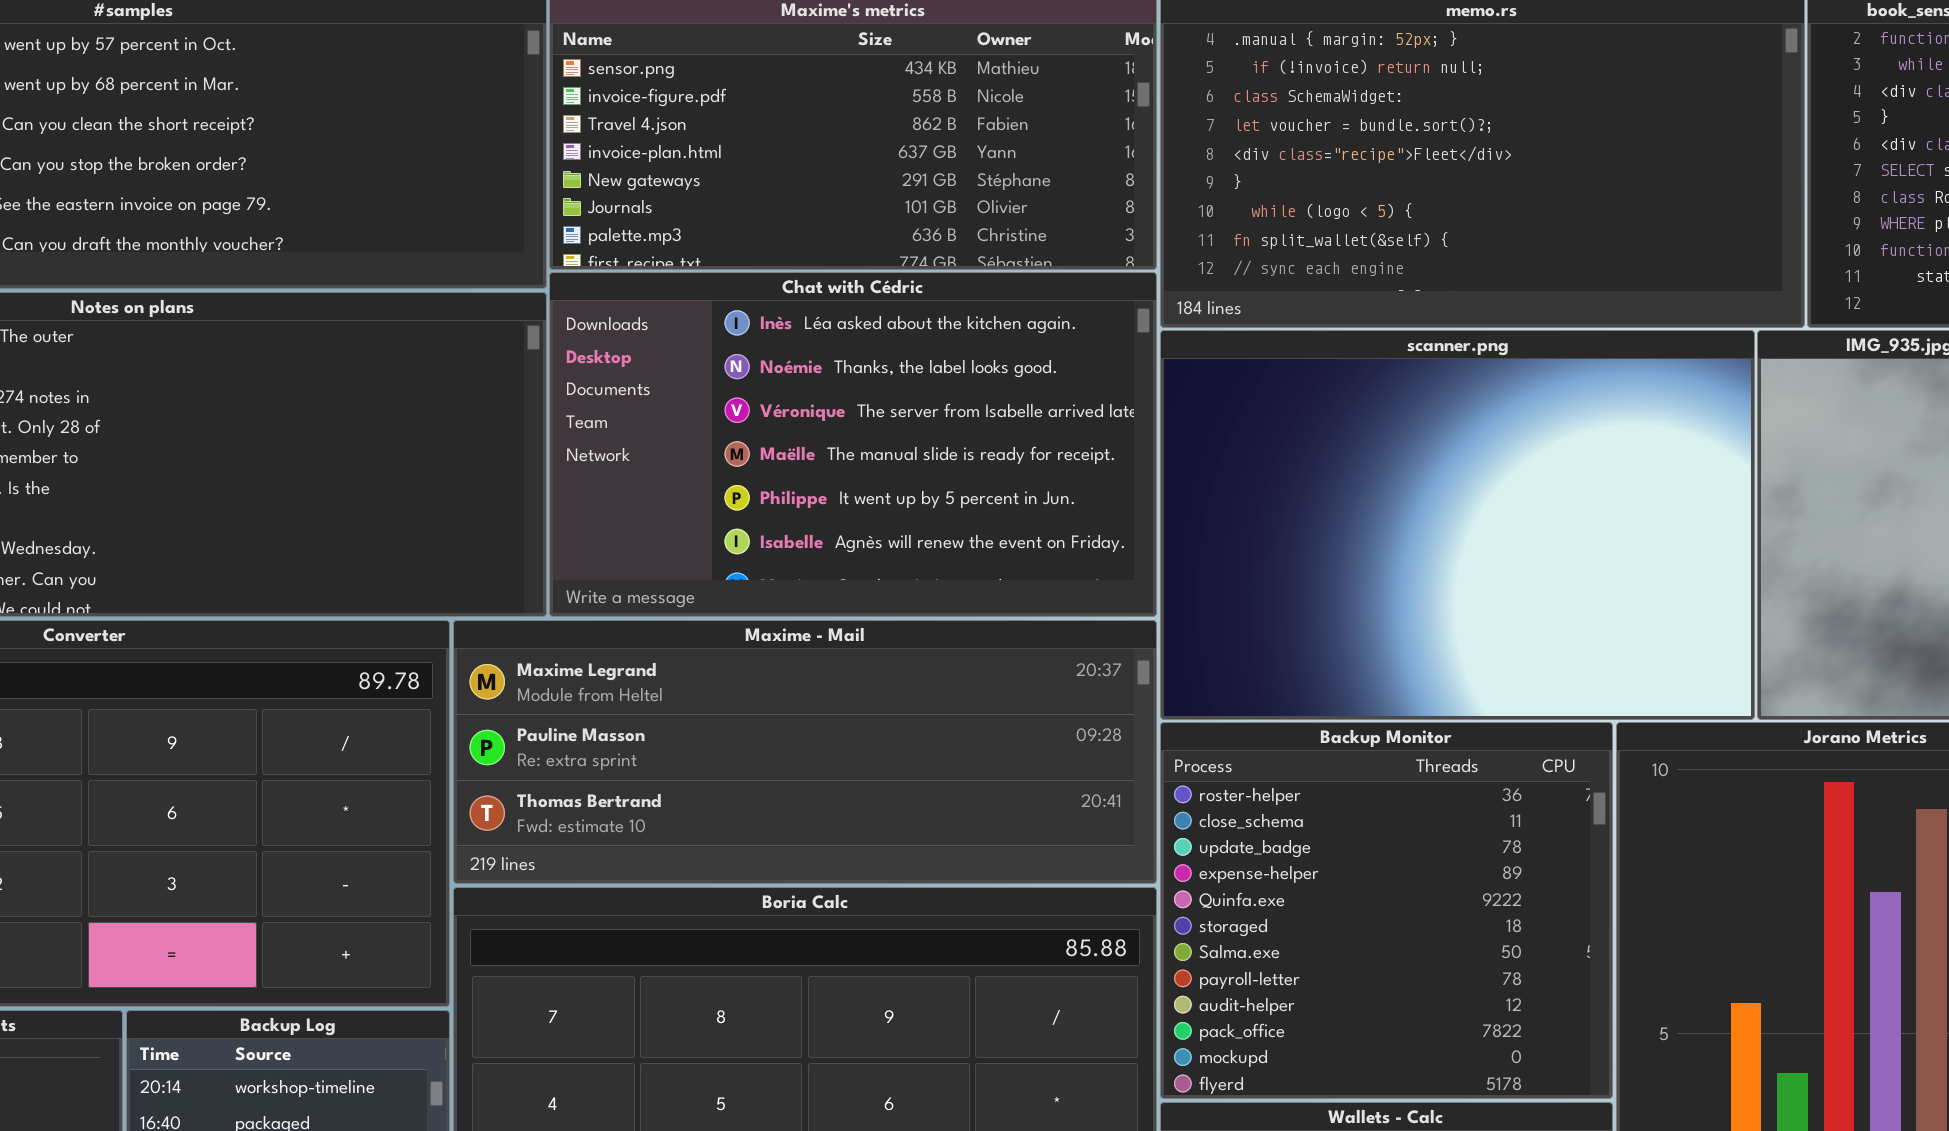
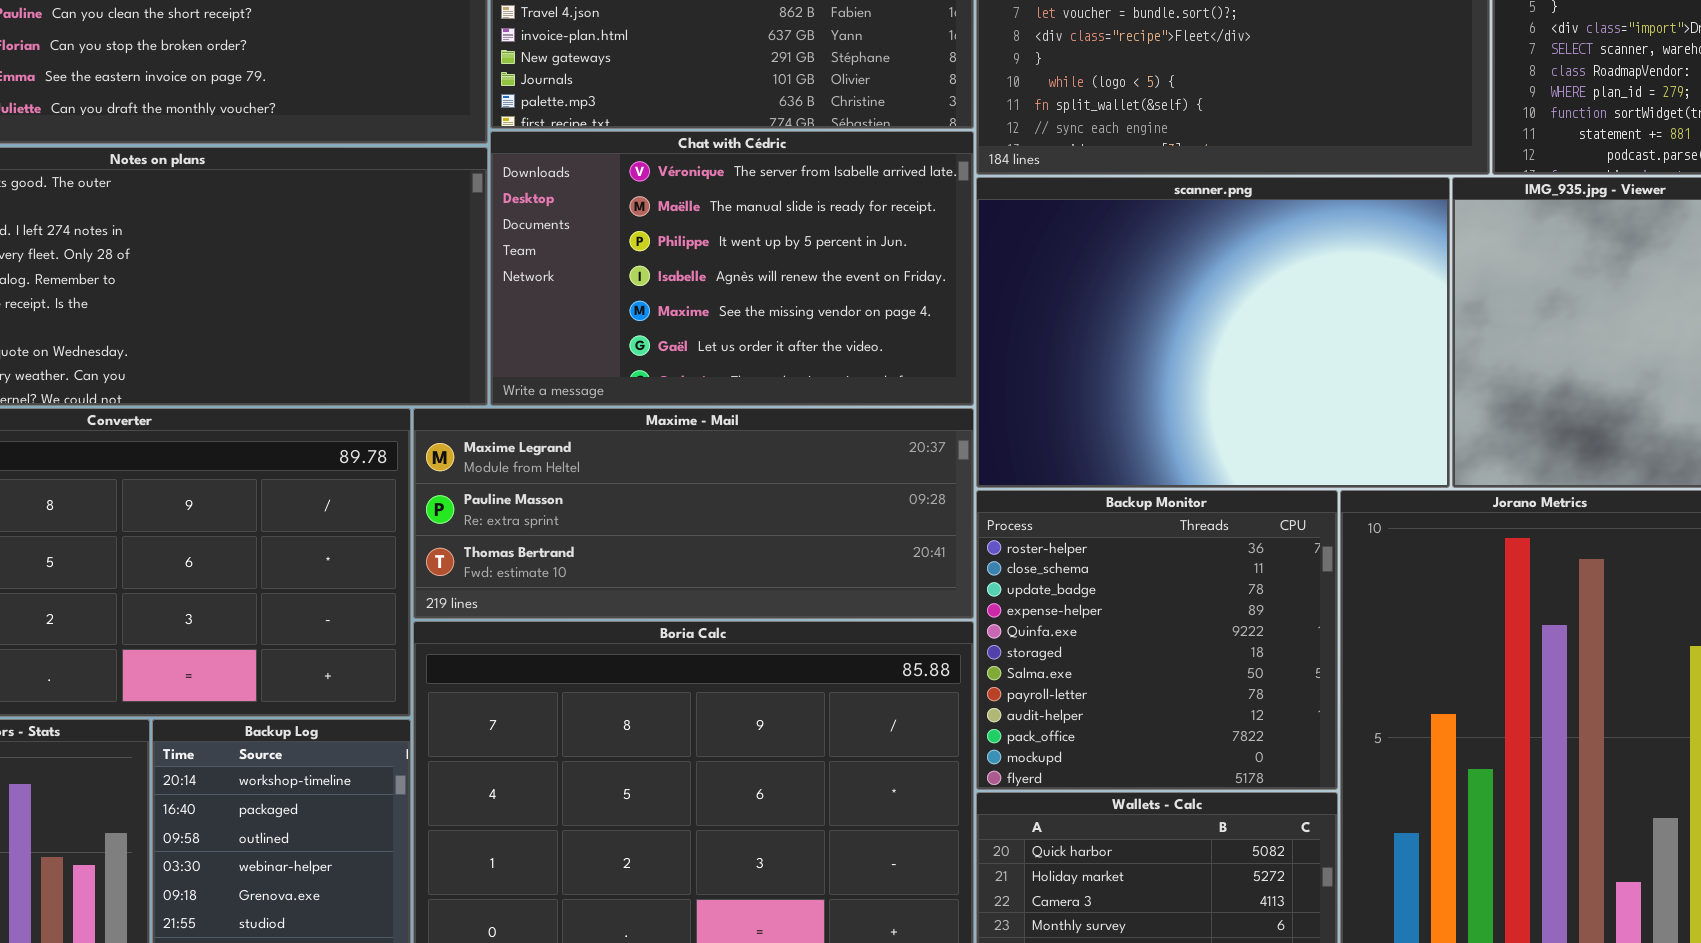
Chat with Cédric: [549,272,1157,617] -> [490,131,974,406], scrolled down 2 rows

